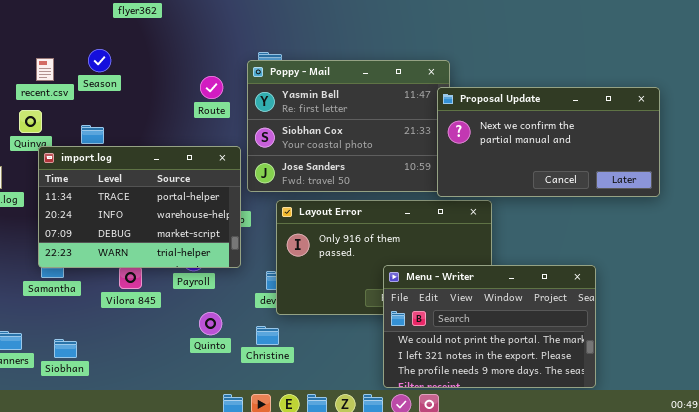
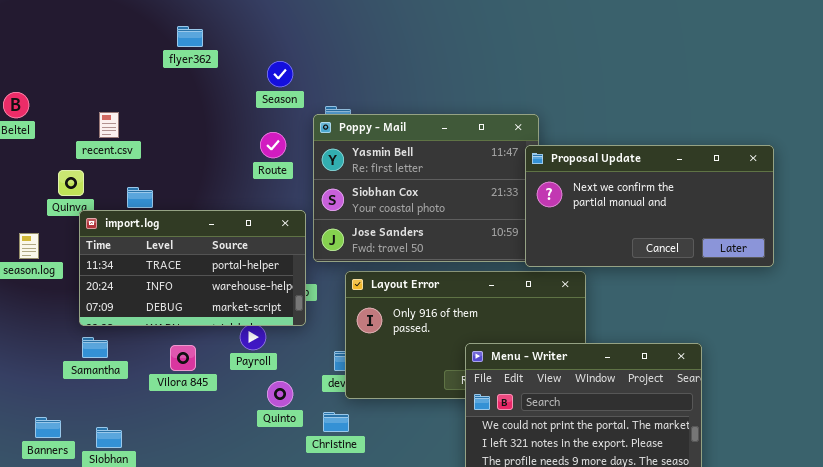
Season: [88,49,111,72] -> [267,61,293,87], moved
recent.csv: [36,58,54,81] -> [99,112,119,138], moved
import.log: [38,146,241,268] -> [79,210,306,326], resized
Quinto: [199,312,222,335] -> [267,381,293,407], moved

